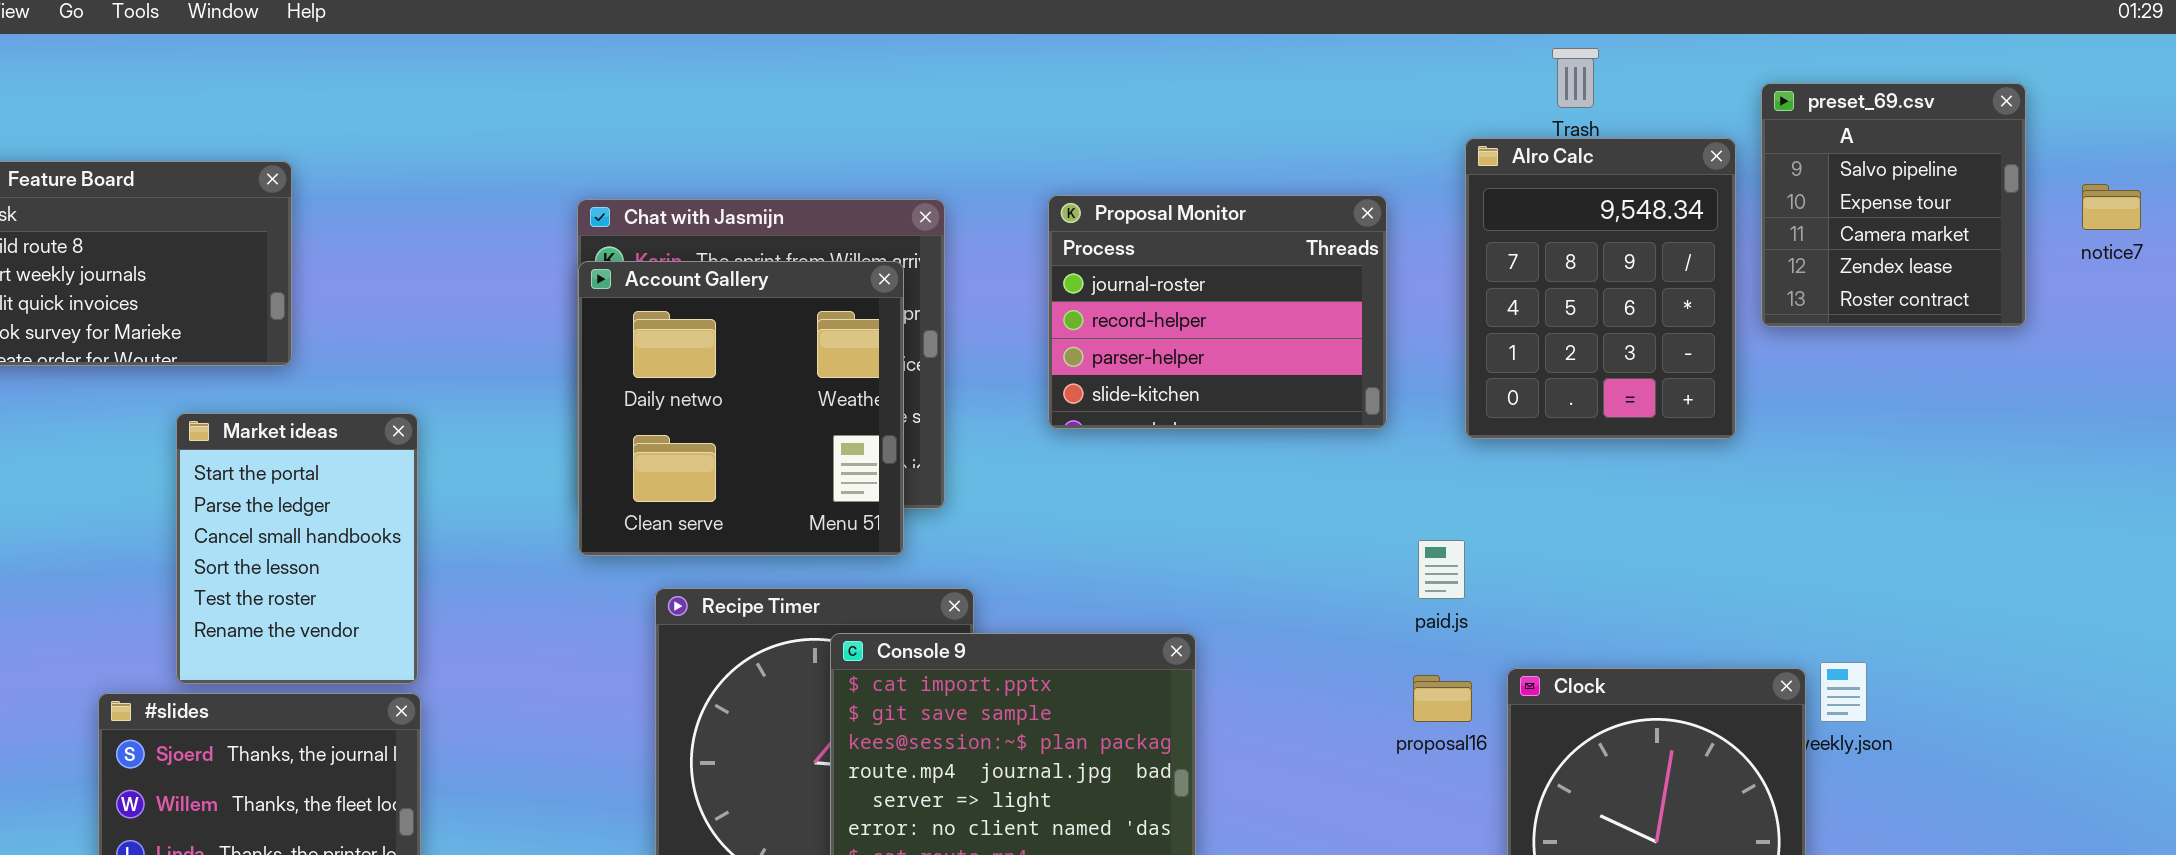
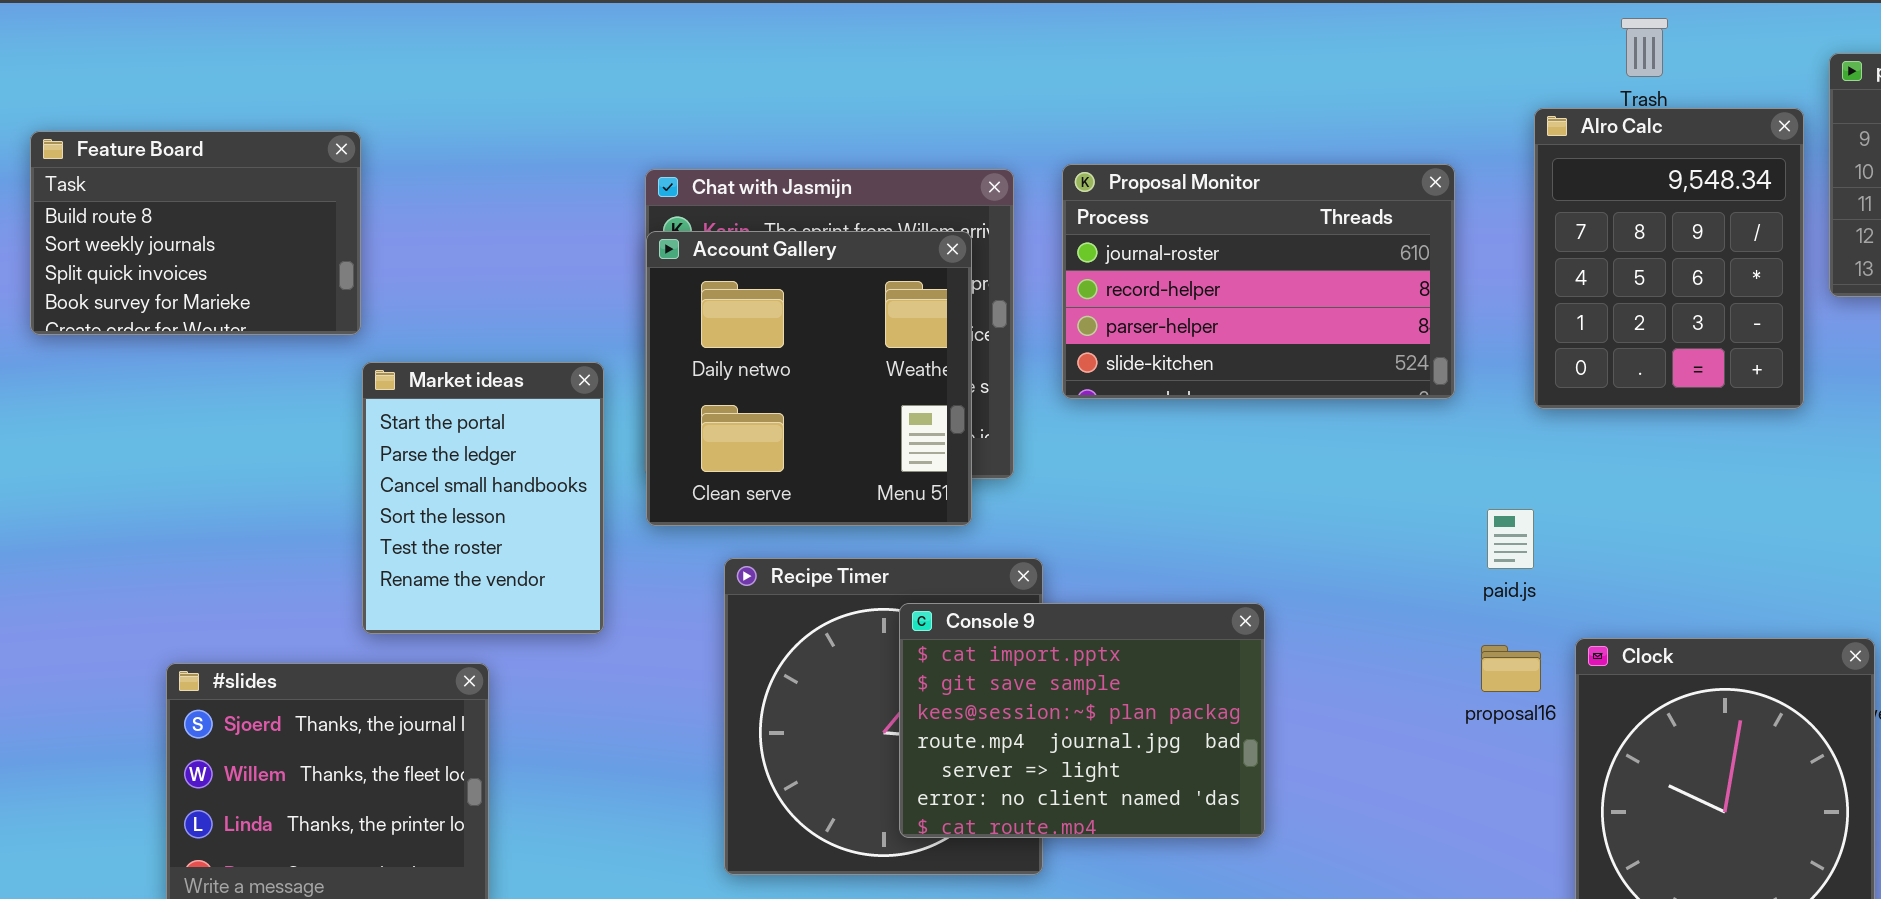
Proposal Monitor: [1048,195,1387,429] -> [1062,164,1455,399], resized
Market ideas: [176,413,418,684] -> [362,362,604,634], moved

